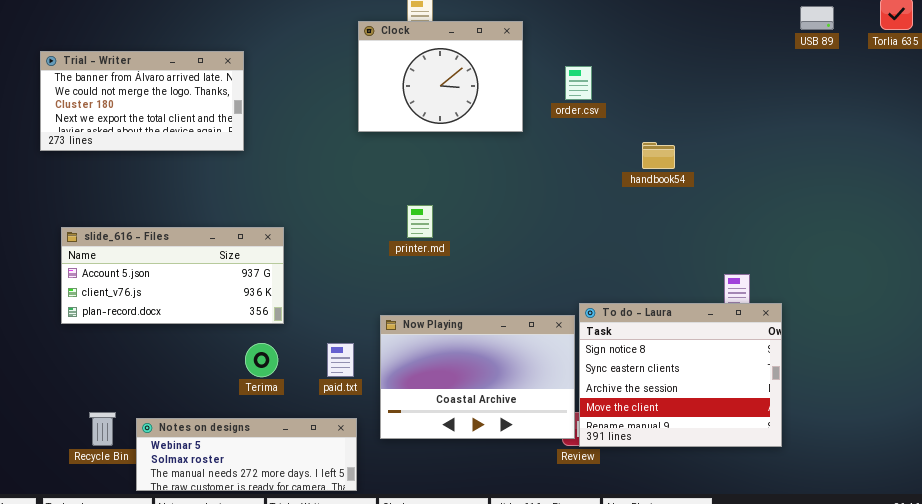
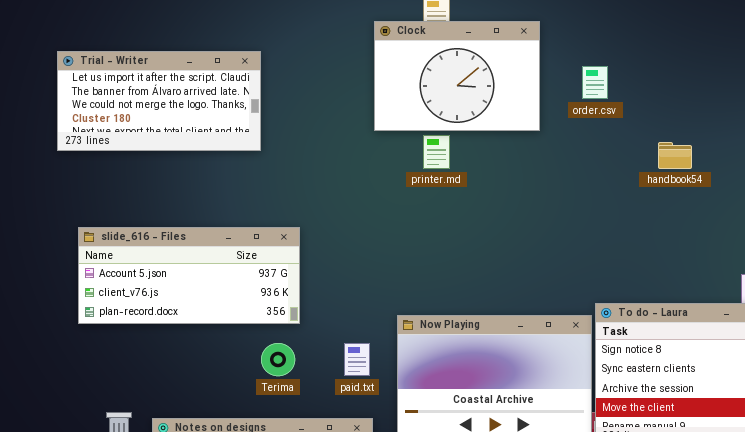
Trial - Writer: [40,51,244,151] -> [57,51,261,151], scrolled up 1 row
printer.md: [407,205,433,238] -> [423,135,450,169], moved

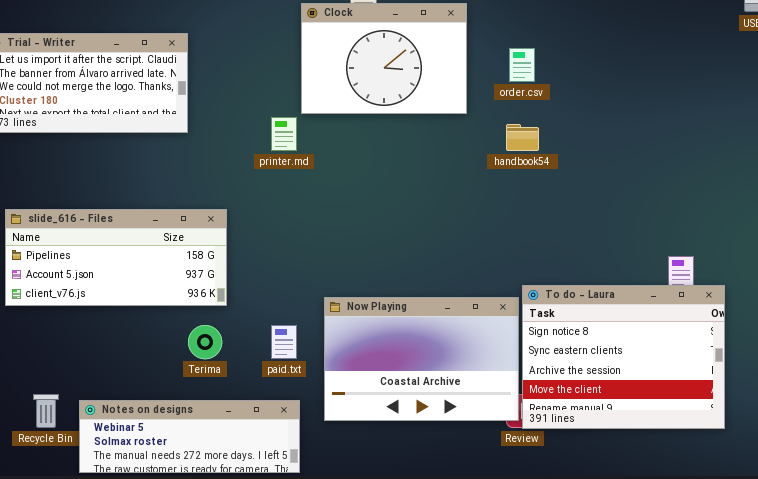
printer.md: [423,135,450,169] -> [271,117,297,151], moved
handbook54: [658,142,692,169] -> [506,124,539,151], moved
slide_616 - Files: [78,227,300,324] -> [5,209,227,306], scrolled up 1 row

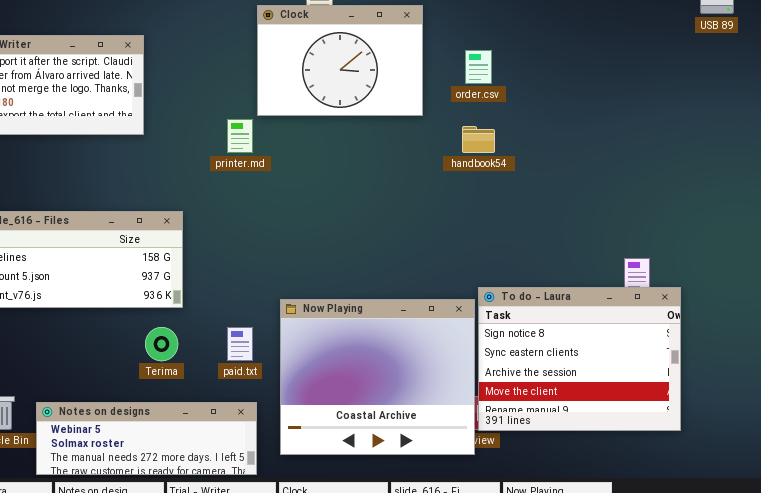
Now Playing: [324,297,519,421] -> [280,299,475,455], resized

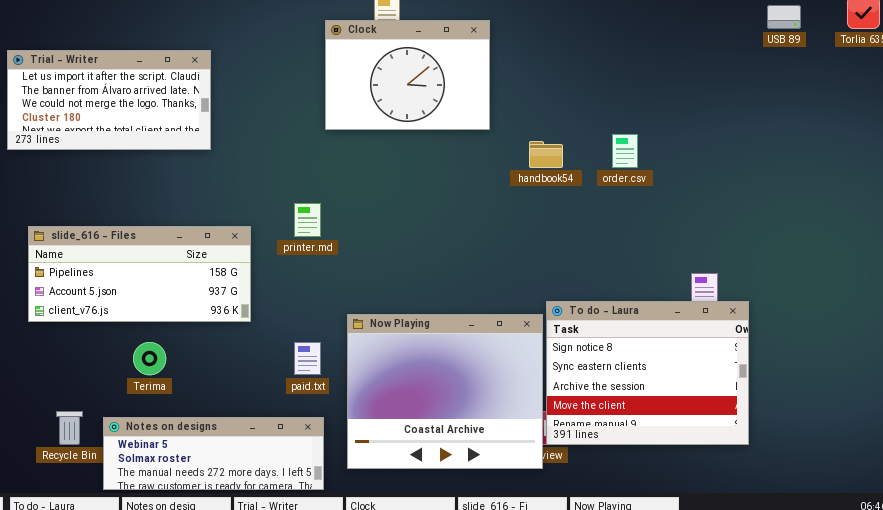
order.csv: [465,50,492,84] -> [612,134,638,168], moved
printer.md: [227,119,253,153] -> [294,203,321,237], moved
Terima: [145,327,178,361] -> [133,342,166,375], moved

